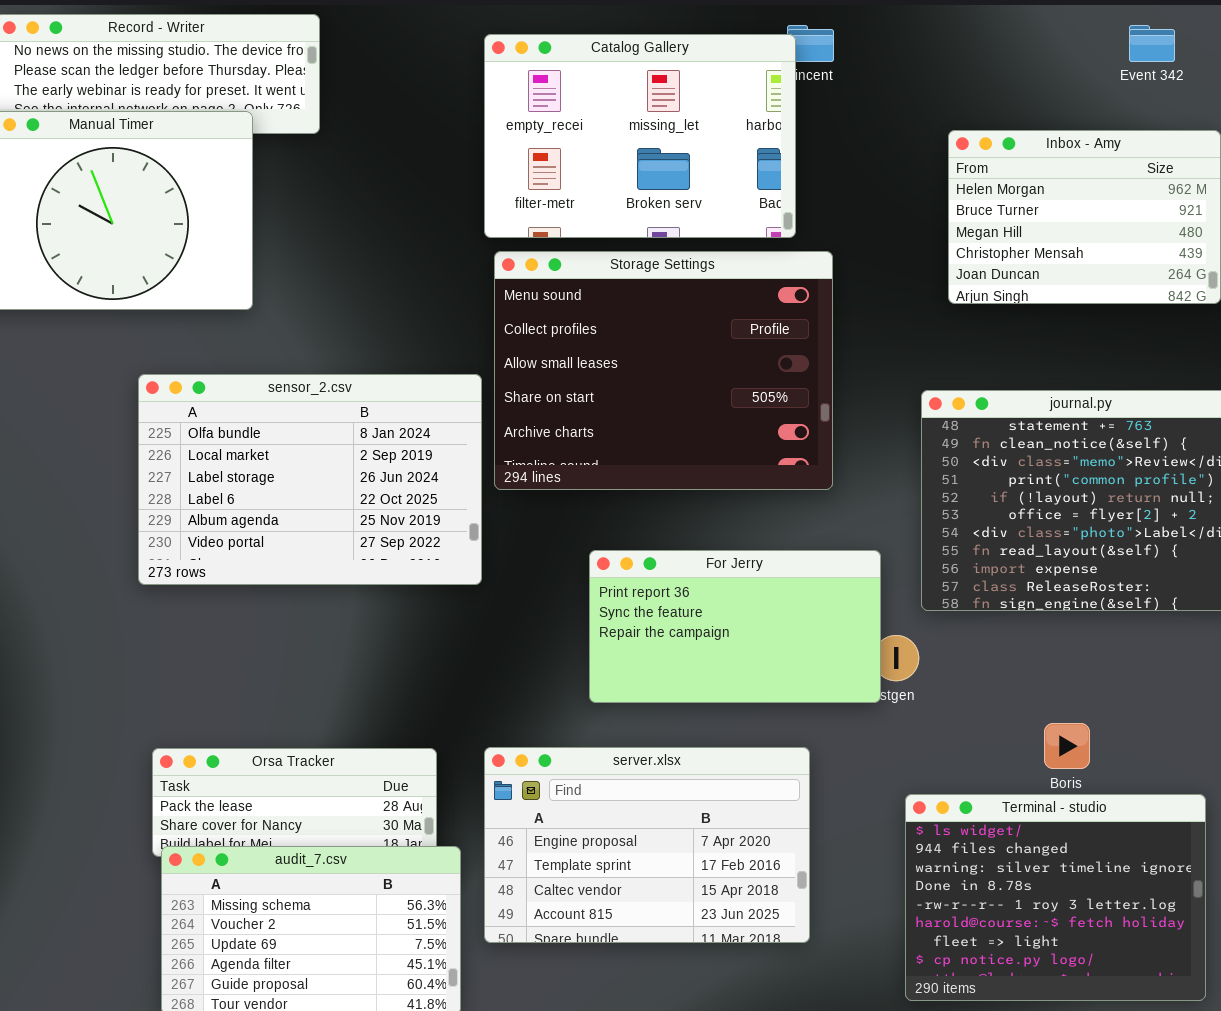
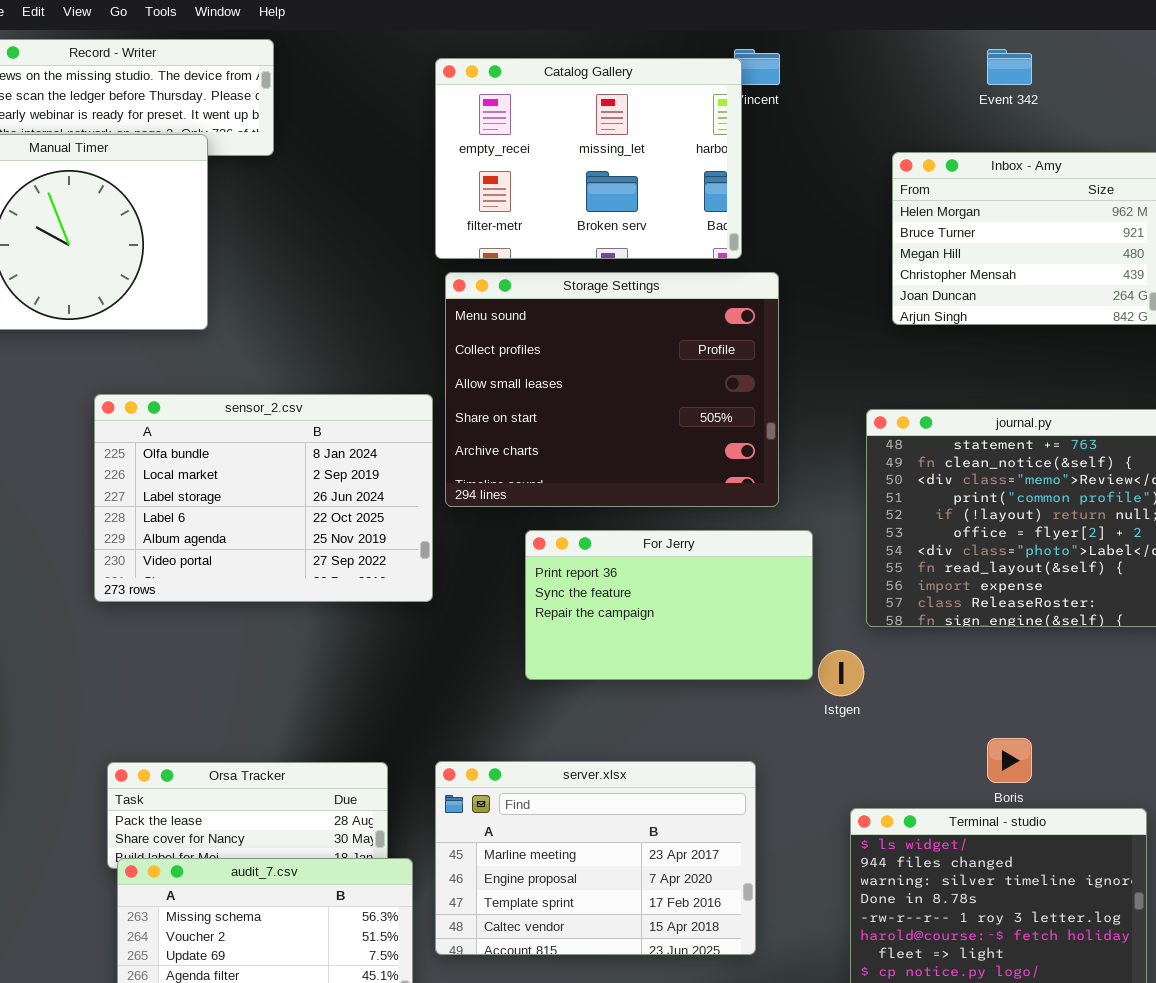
Event 342: [1129,25,1175,62] -> [987,49,1032,85], moved
For Jerry: [589,550,881,703] -> [525,530,813,680], moved
server.xlsx: [484,747,810,943] -> [435,761,756,955], scrolled up 1 row

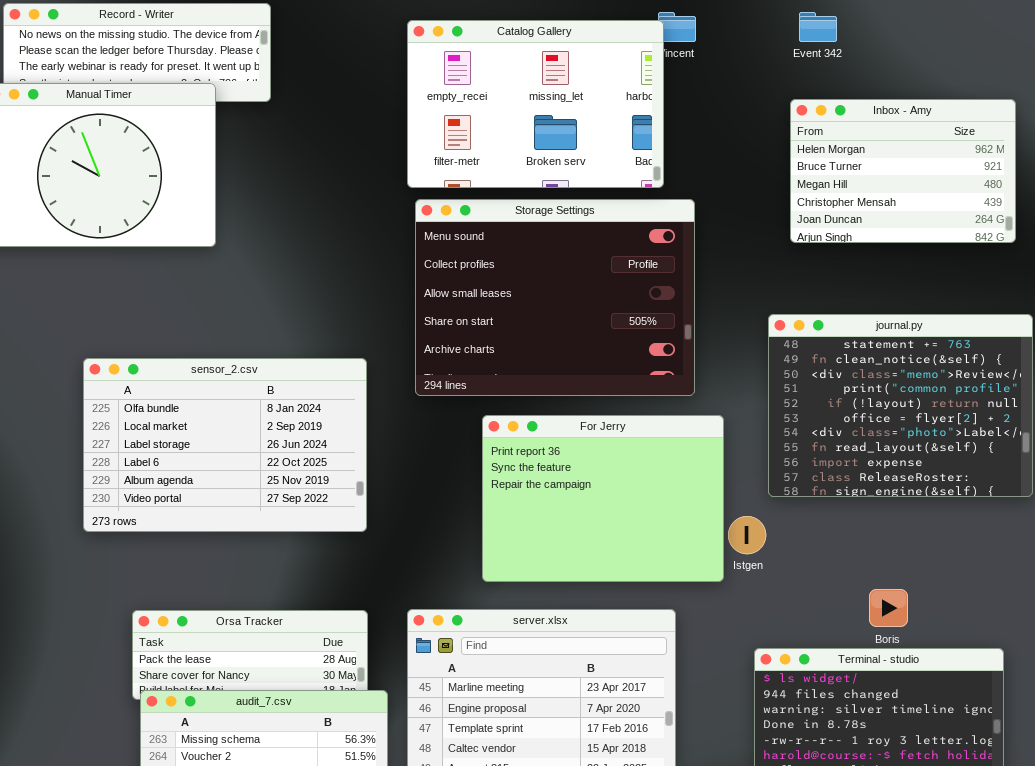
Event 342: [987,49,1032,85] -> [799,12,837,42], moved
sensor_2.csv: [94,394,433,602] -> [83,358,367,532], moved
For Jerry: [525,530,813,680] -> [482,415,724,582], resized

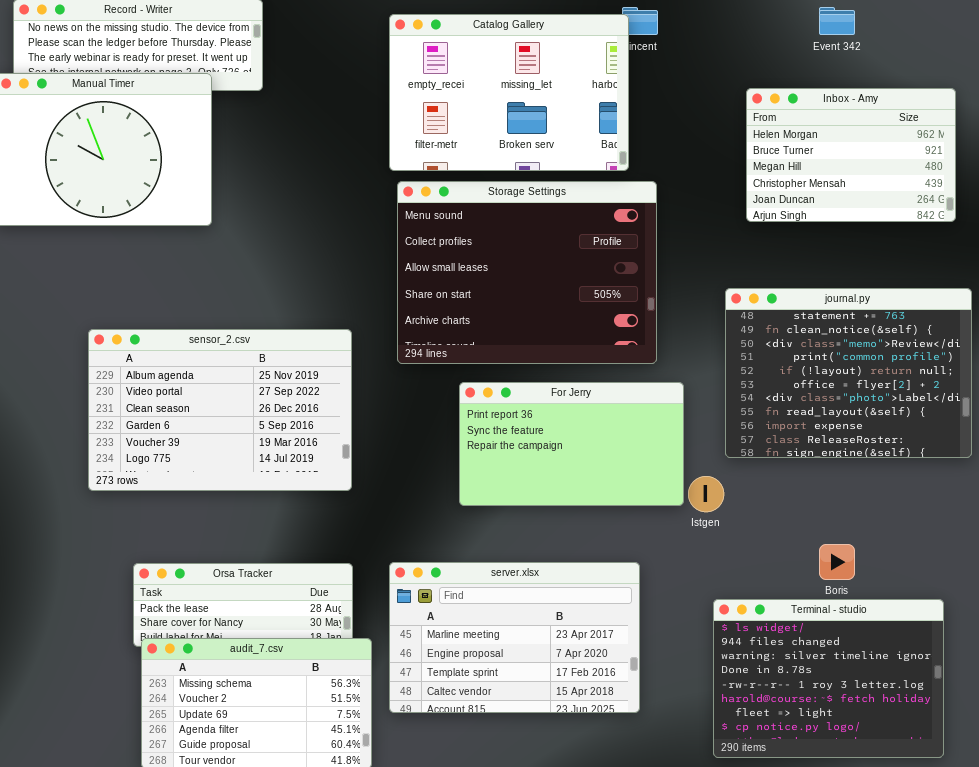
Event 342: [799,12,837,42] -> [819,7,855,35], moved
sensor_2.csv: [83,358,367,532] -> [88,329,352,491], scrolled down 4 rows
For Jerry: [482,415,724,582] -> [459,382,684,506], resized

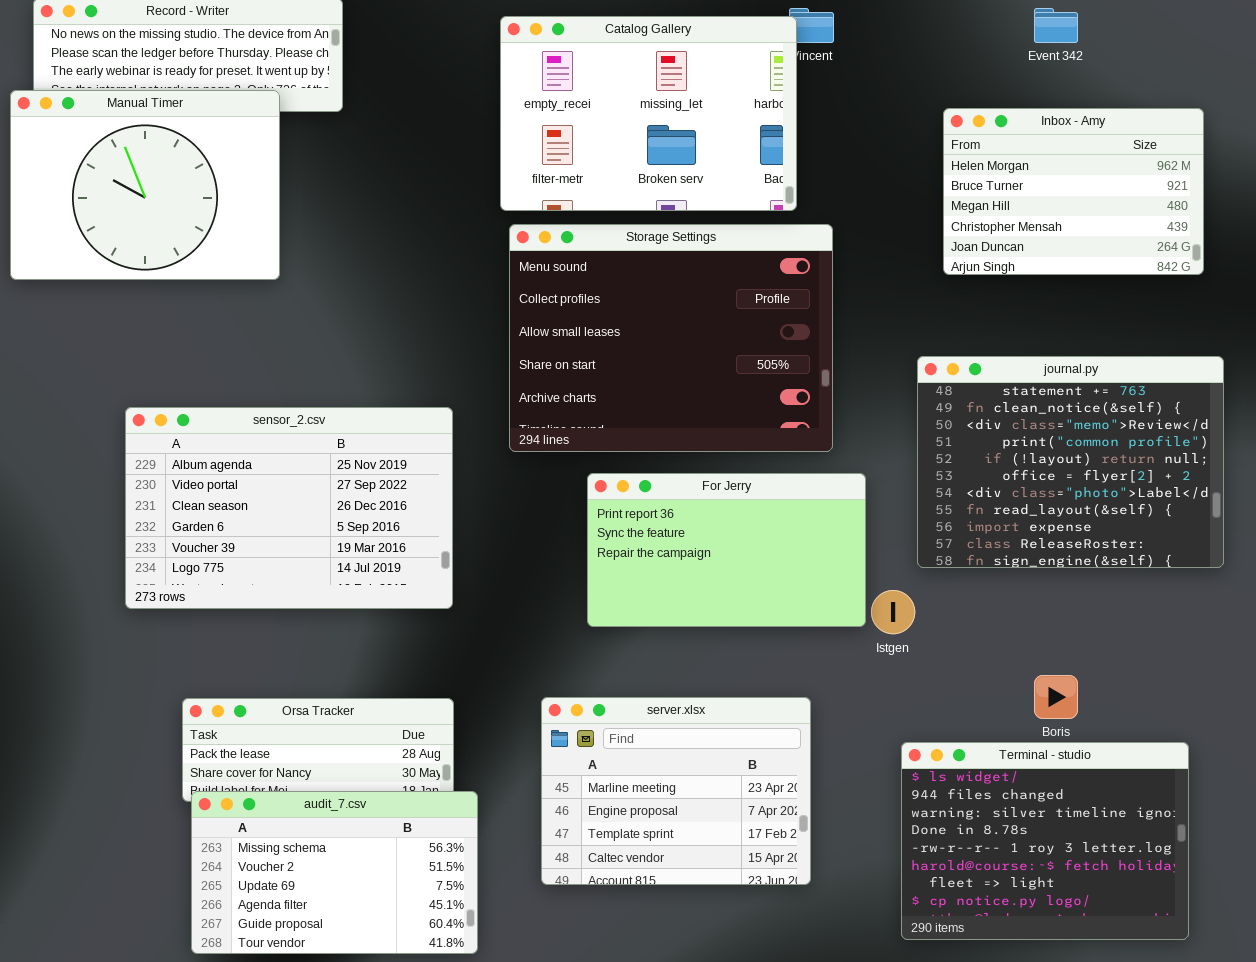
server.xlsx: [389,562,640,713] -> [541,697,811,885], resized

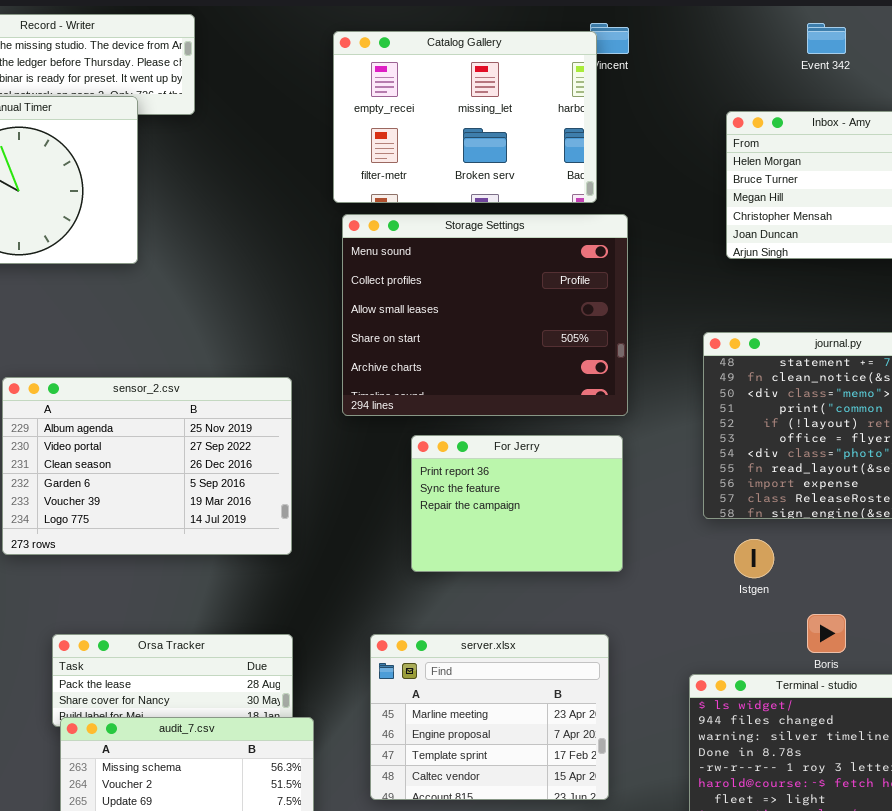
For Jerry: [587,473,866,627] -> [411,435,623,572], resized
Istgen: [871,590,915,634] -> [734,539,774,578], moved

